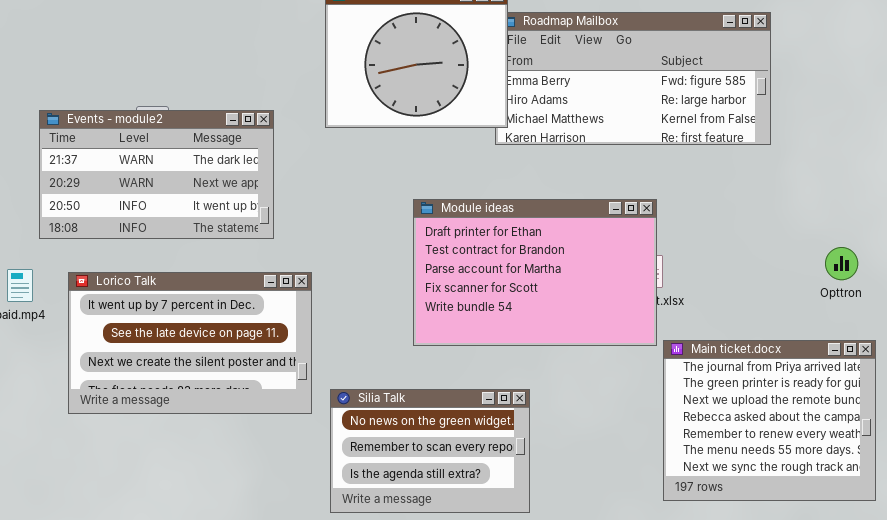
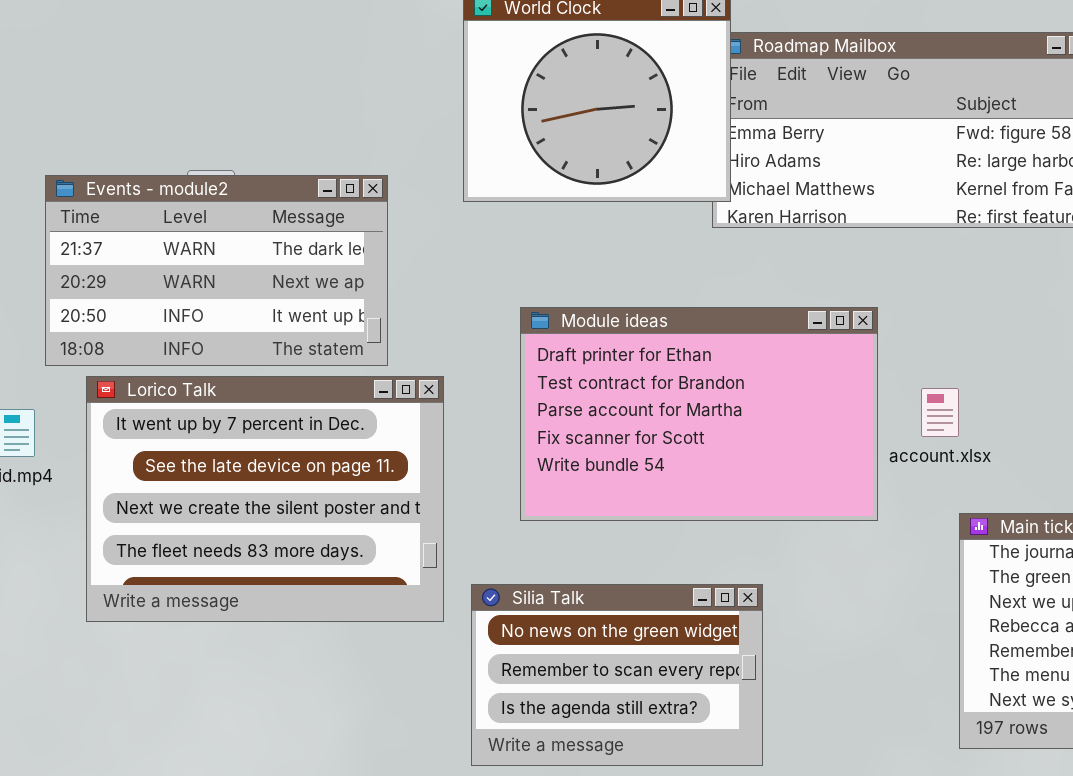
Module ideas: [413,199,657,346] -> [520,307,878,521], moved
Lorico Talk: [68,272,312,414] -> [86,376,444,622], resized

